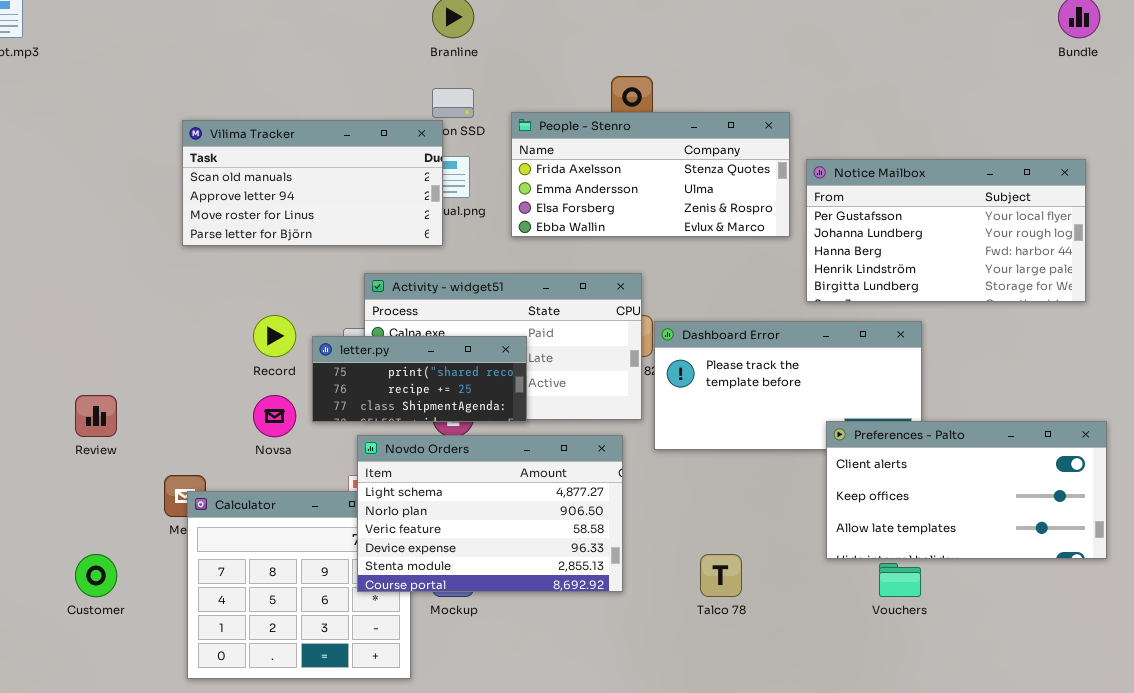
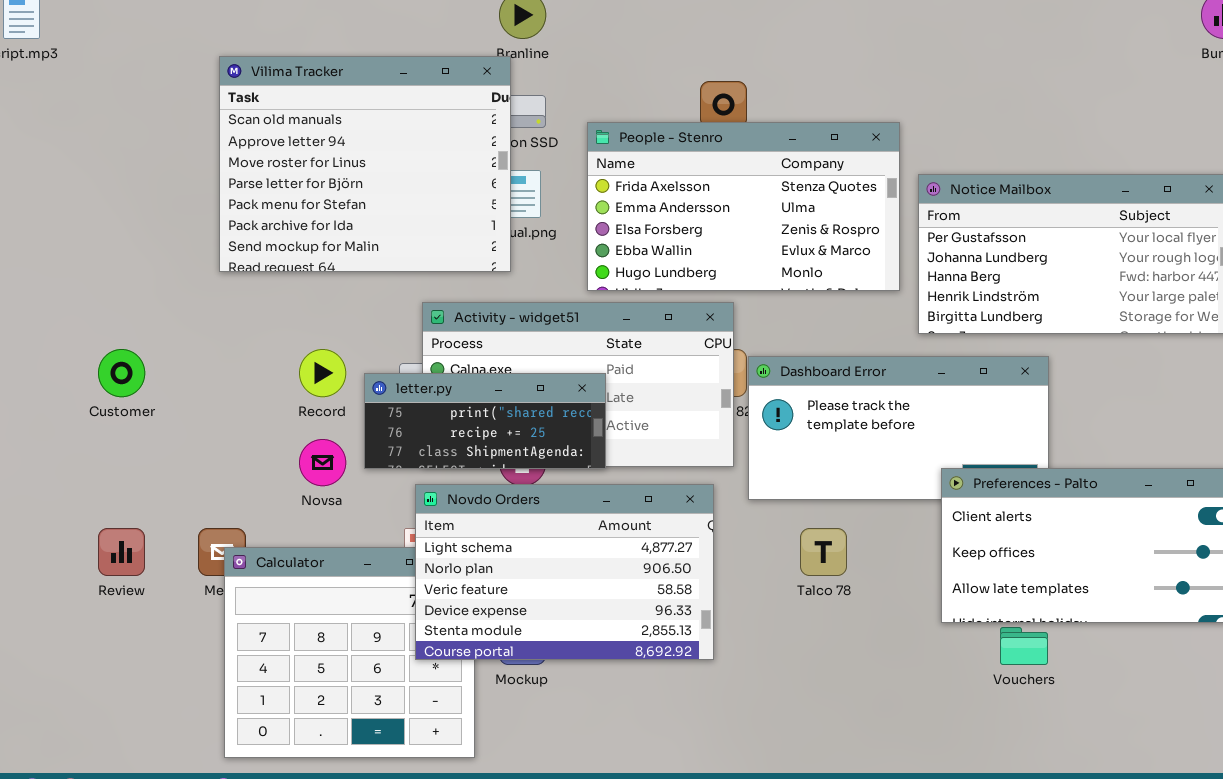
People - Stenro: [511,112,790,237] -> [587,122,900,291], resized
Vilima Tracker: [182,120,443,246] -> [219,56,511,272], resized
Review: [75,395,117,437] -> [98,528,145,576], moved
Customer: [75,554,117,597] -> [98,349,145,397], moved
Talco 78: [700,554,742,597] -> [800,528,847,576], moved

